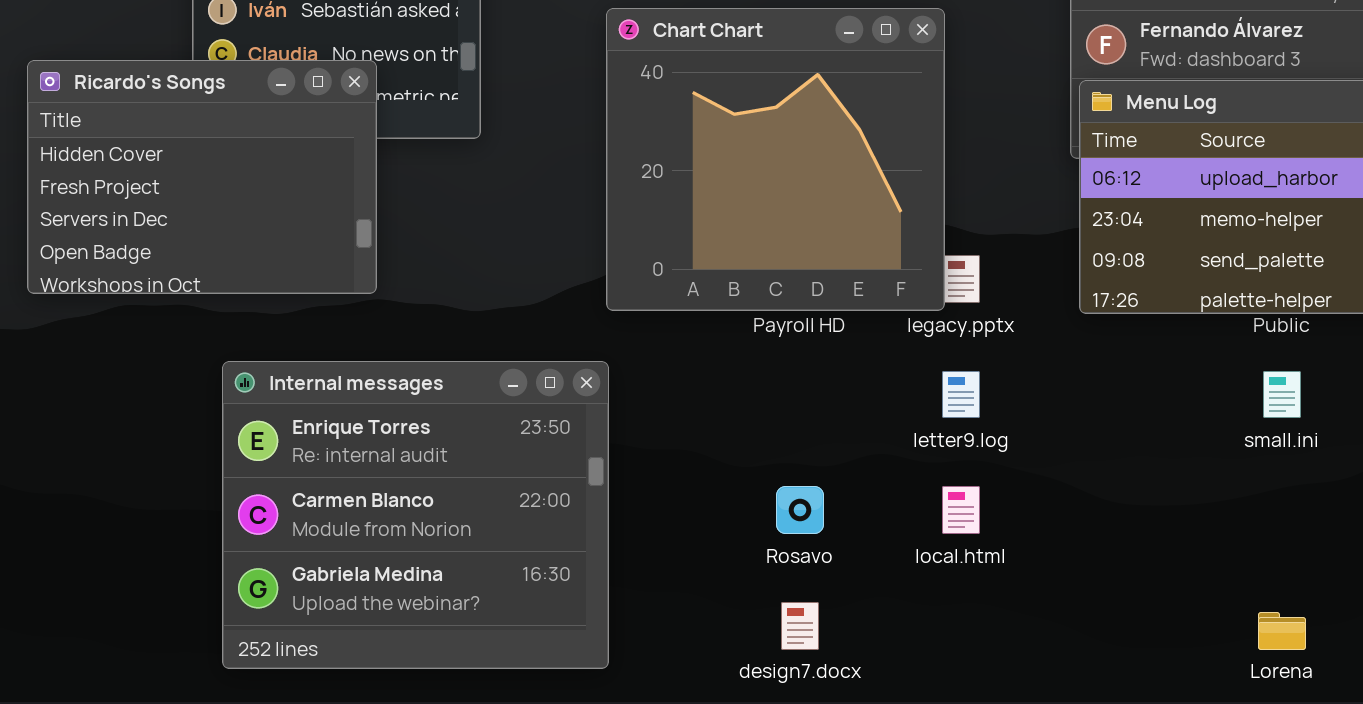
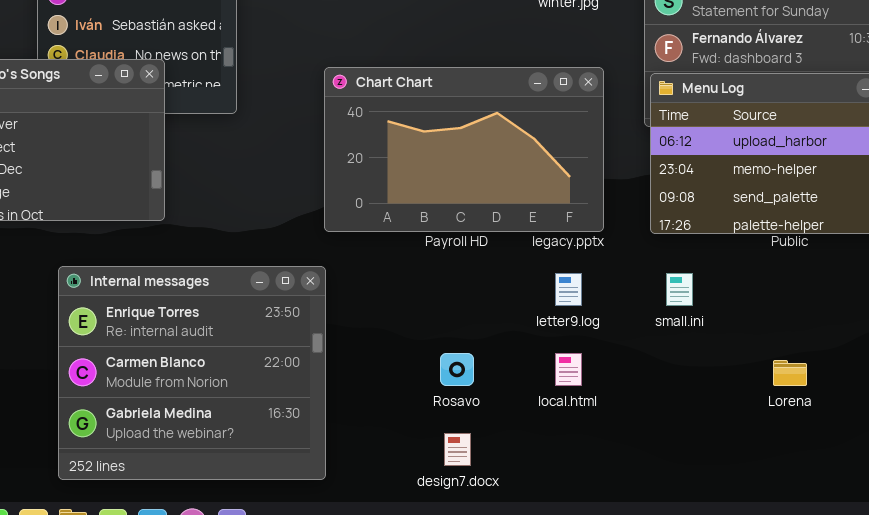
Chart Chart: [606,8,945,311] -> [324,67,604,232], resized
small.ini: [1263,371,1301,418] -> [666,273,693,306], moved
Lorena: [1258,612,1306,650] -> [773,360,807,386], moved

